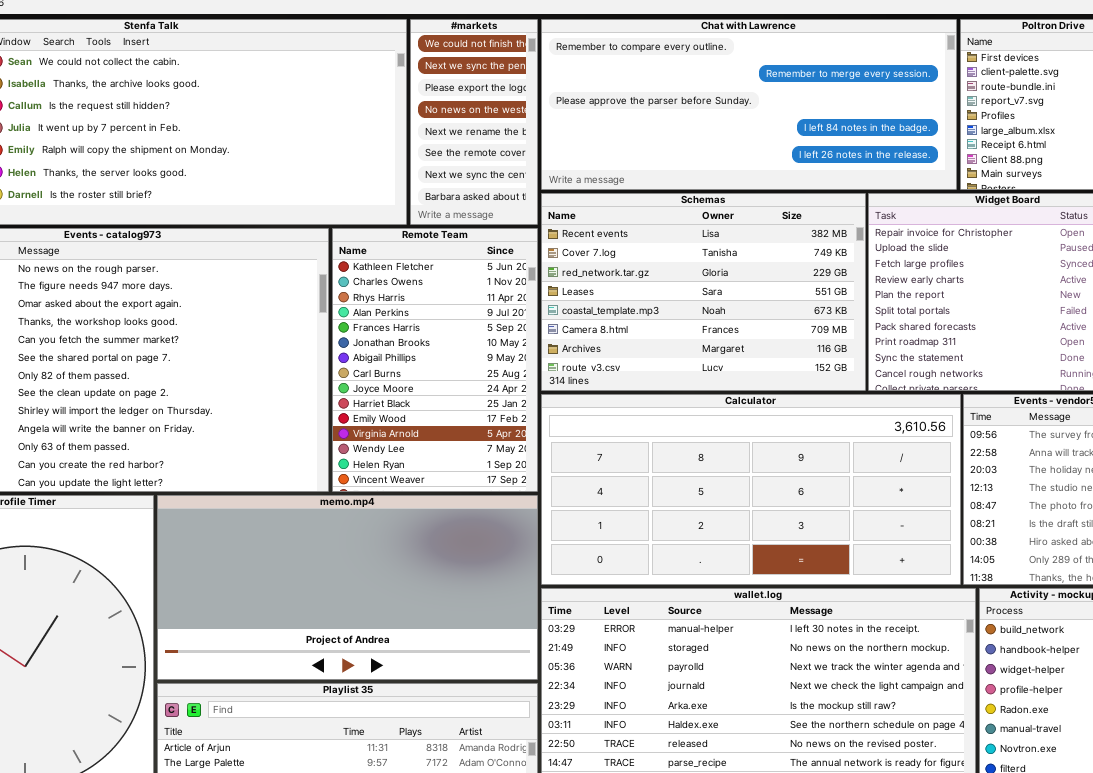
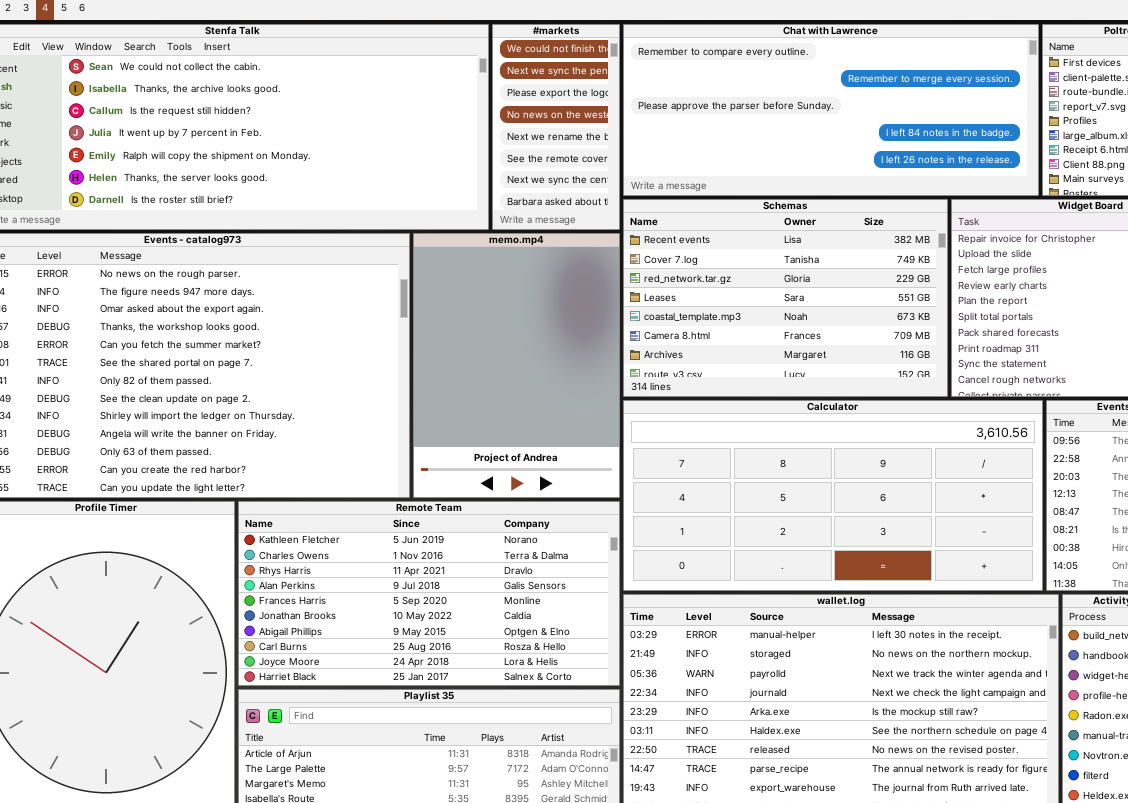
Remote Team: [332,228,538,492] -> [238,501,620,686], moved, resized
memo.mp4: [157,495,538,680] -> [413,233,620,498], moved, resized

